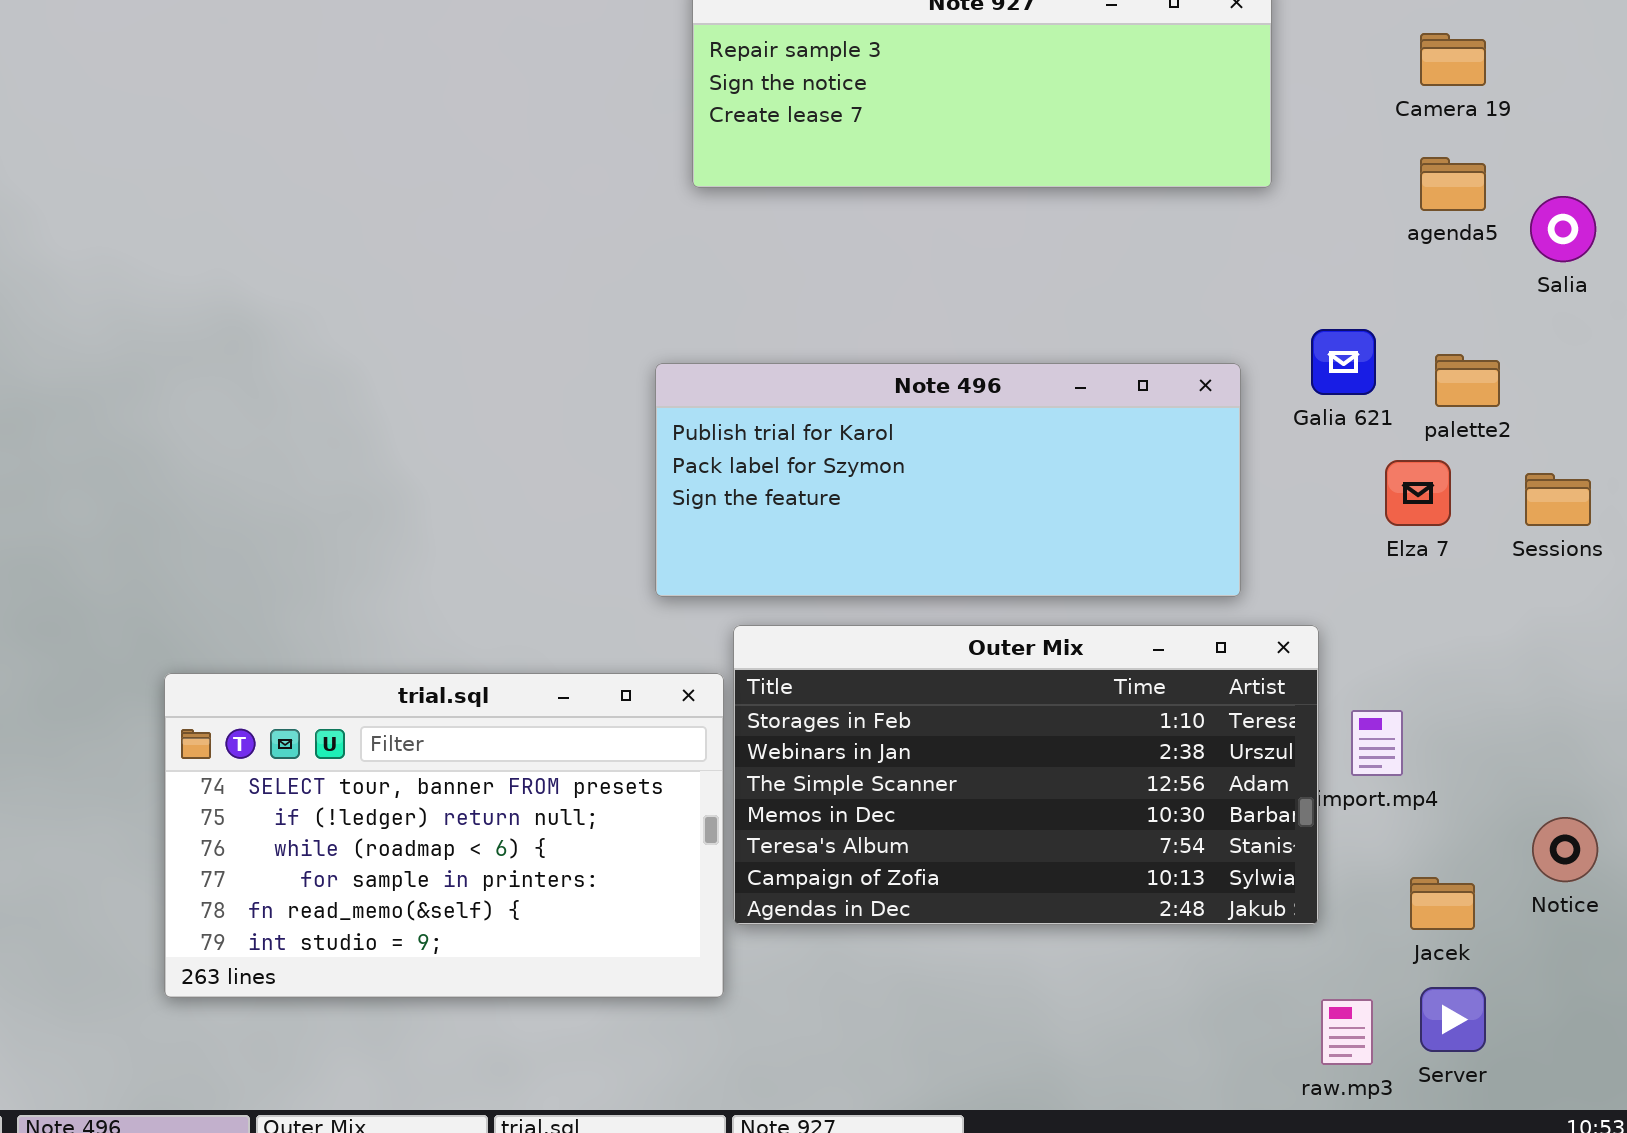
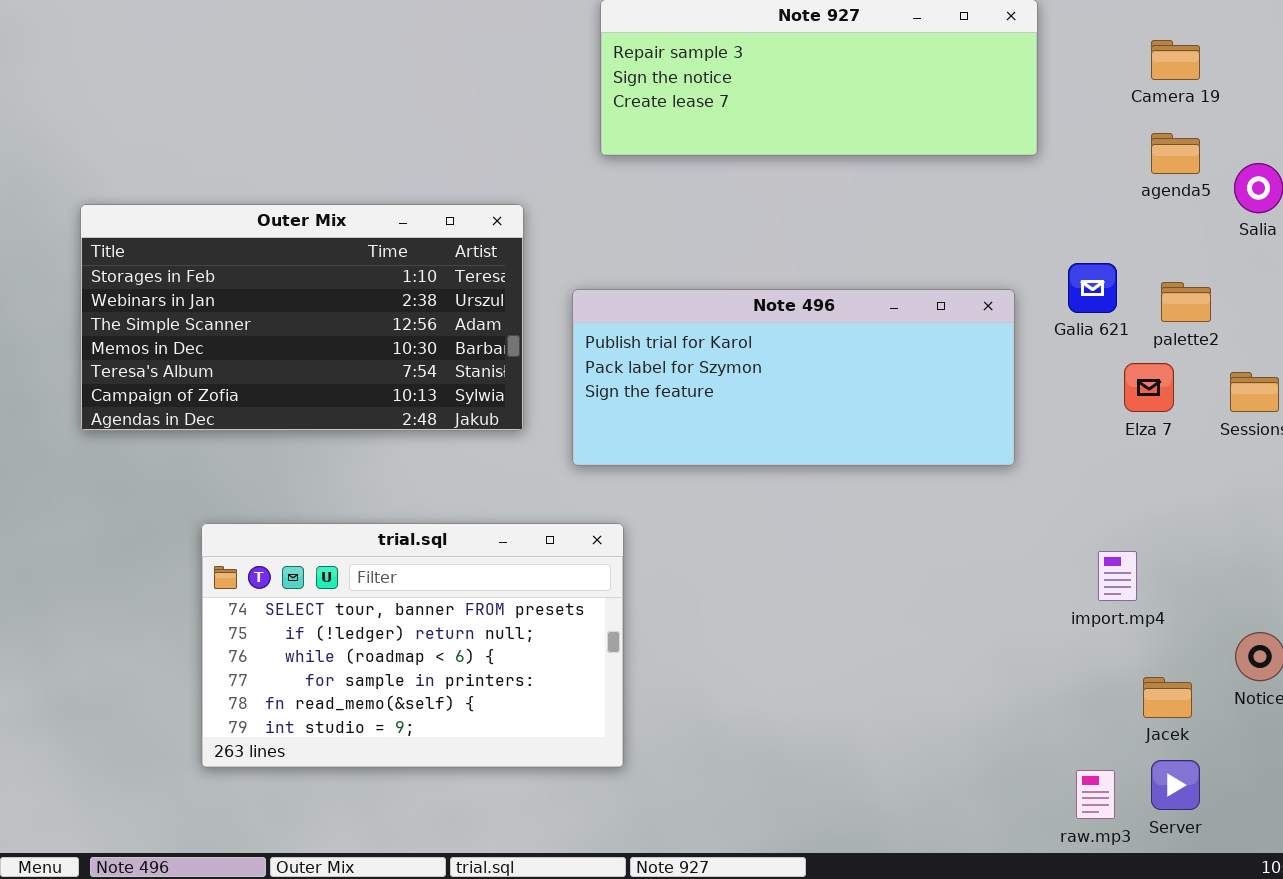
Outer Mix: [733,625,1319,925] -> [80,204,524,431], moved

